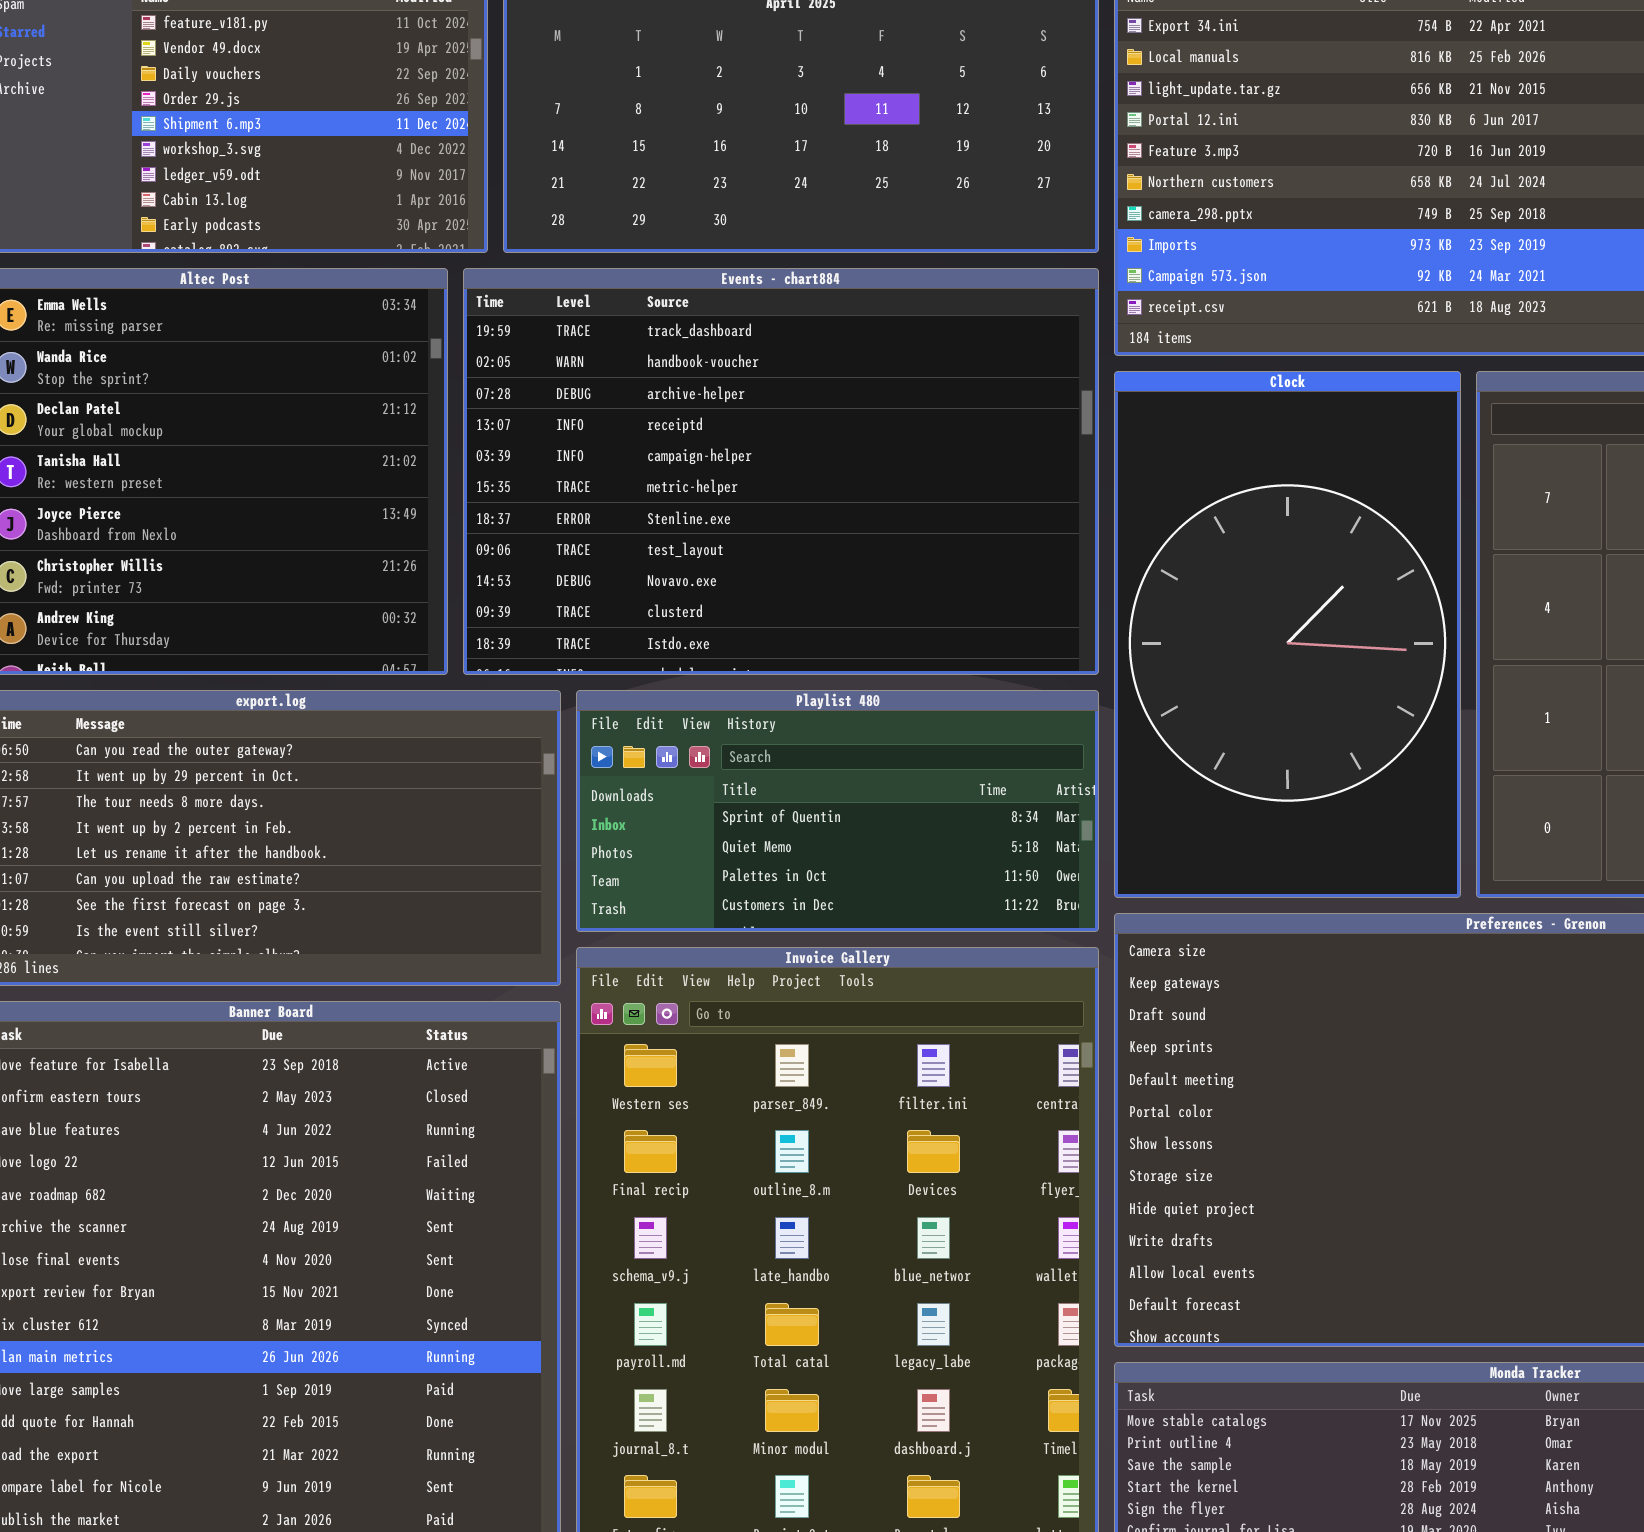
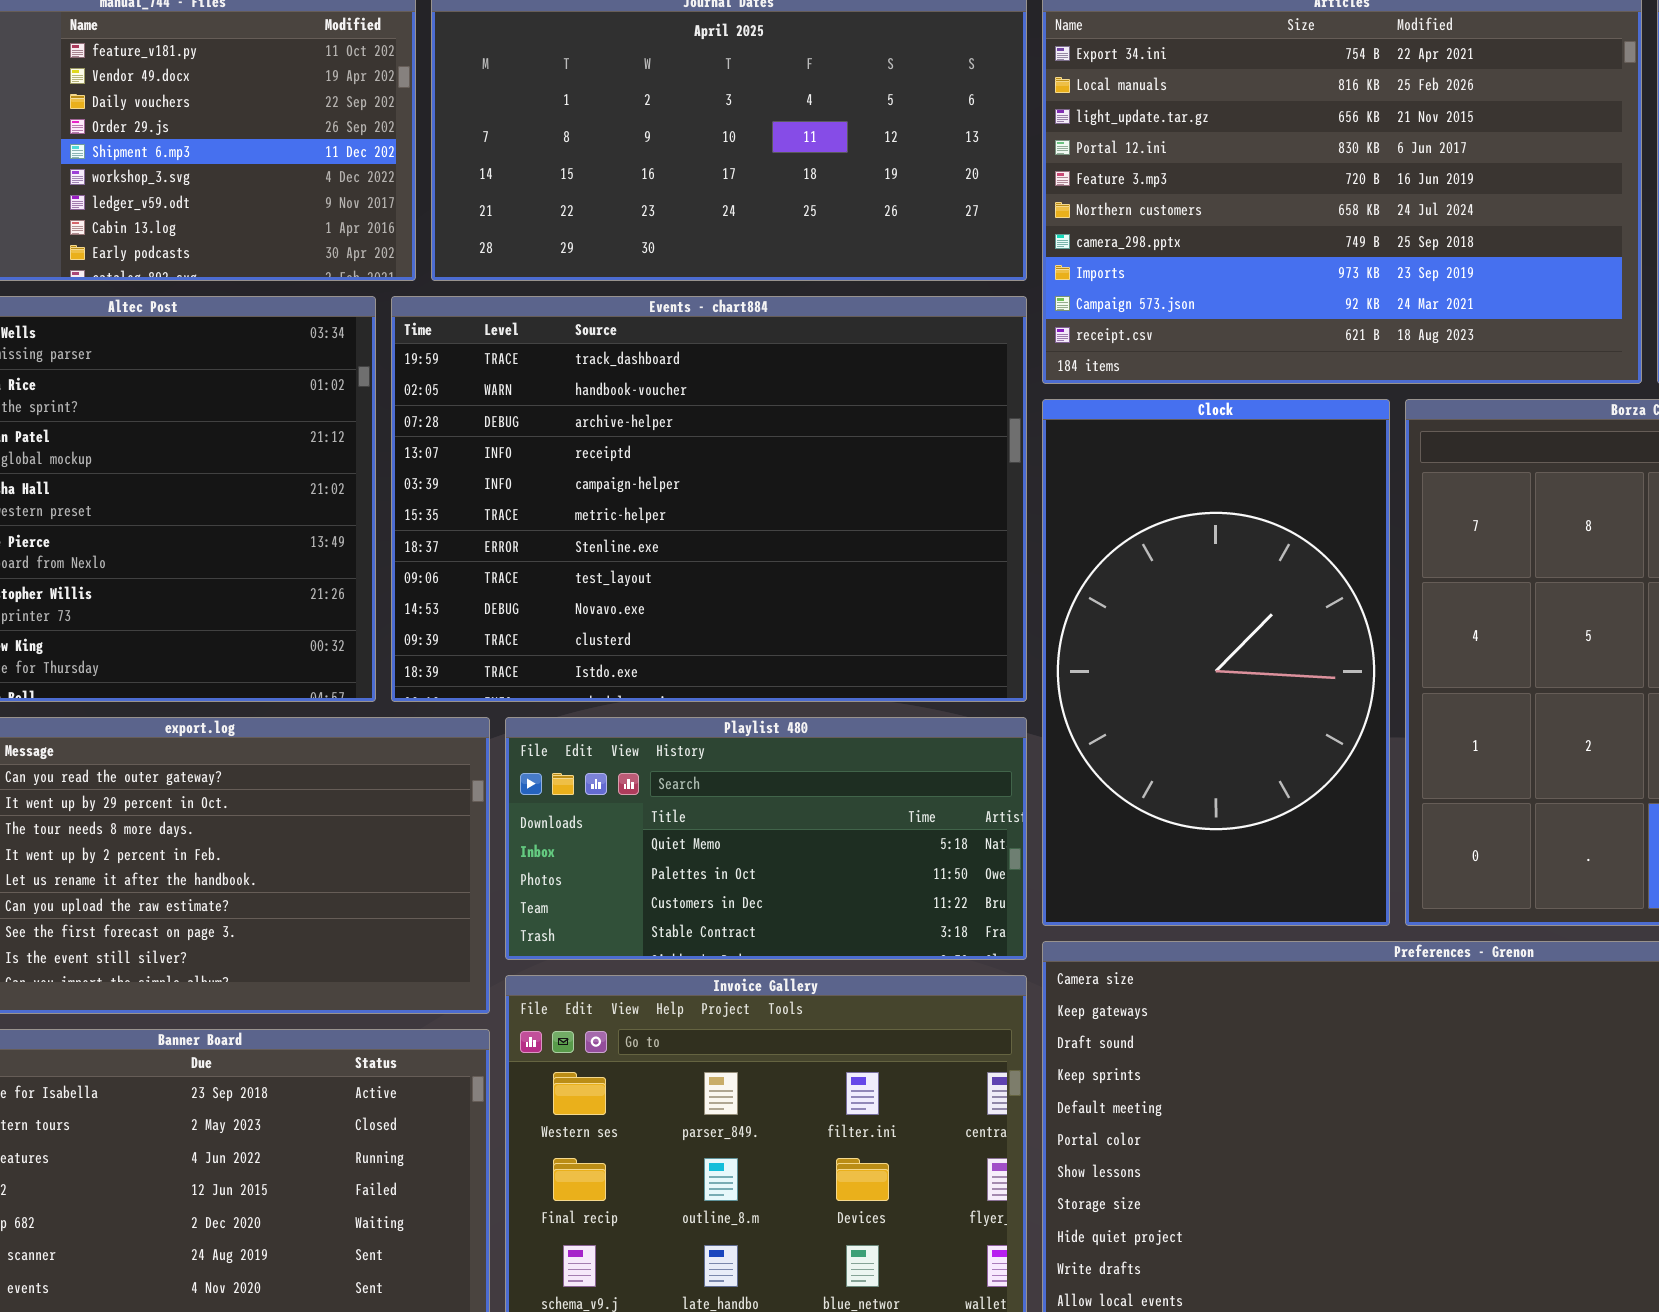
Playlist 480: [576,690,1099,932] -> [505,717,1027,960], scrolled down 1 row

